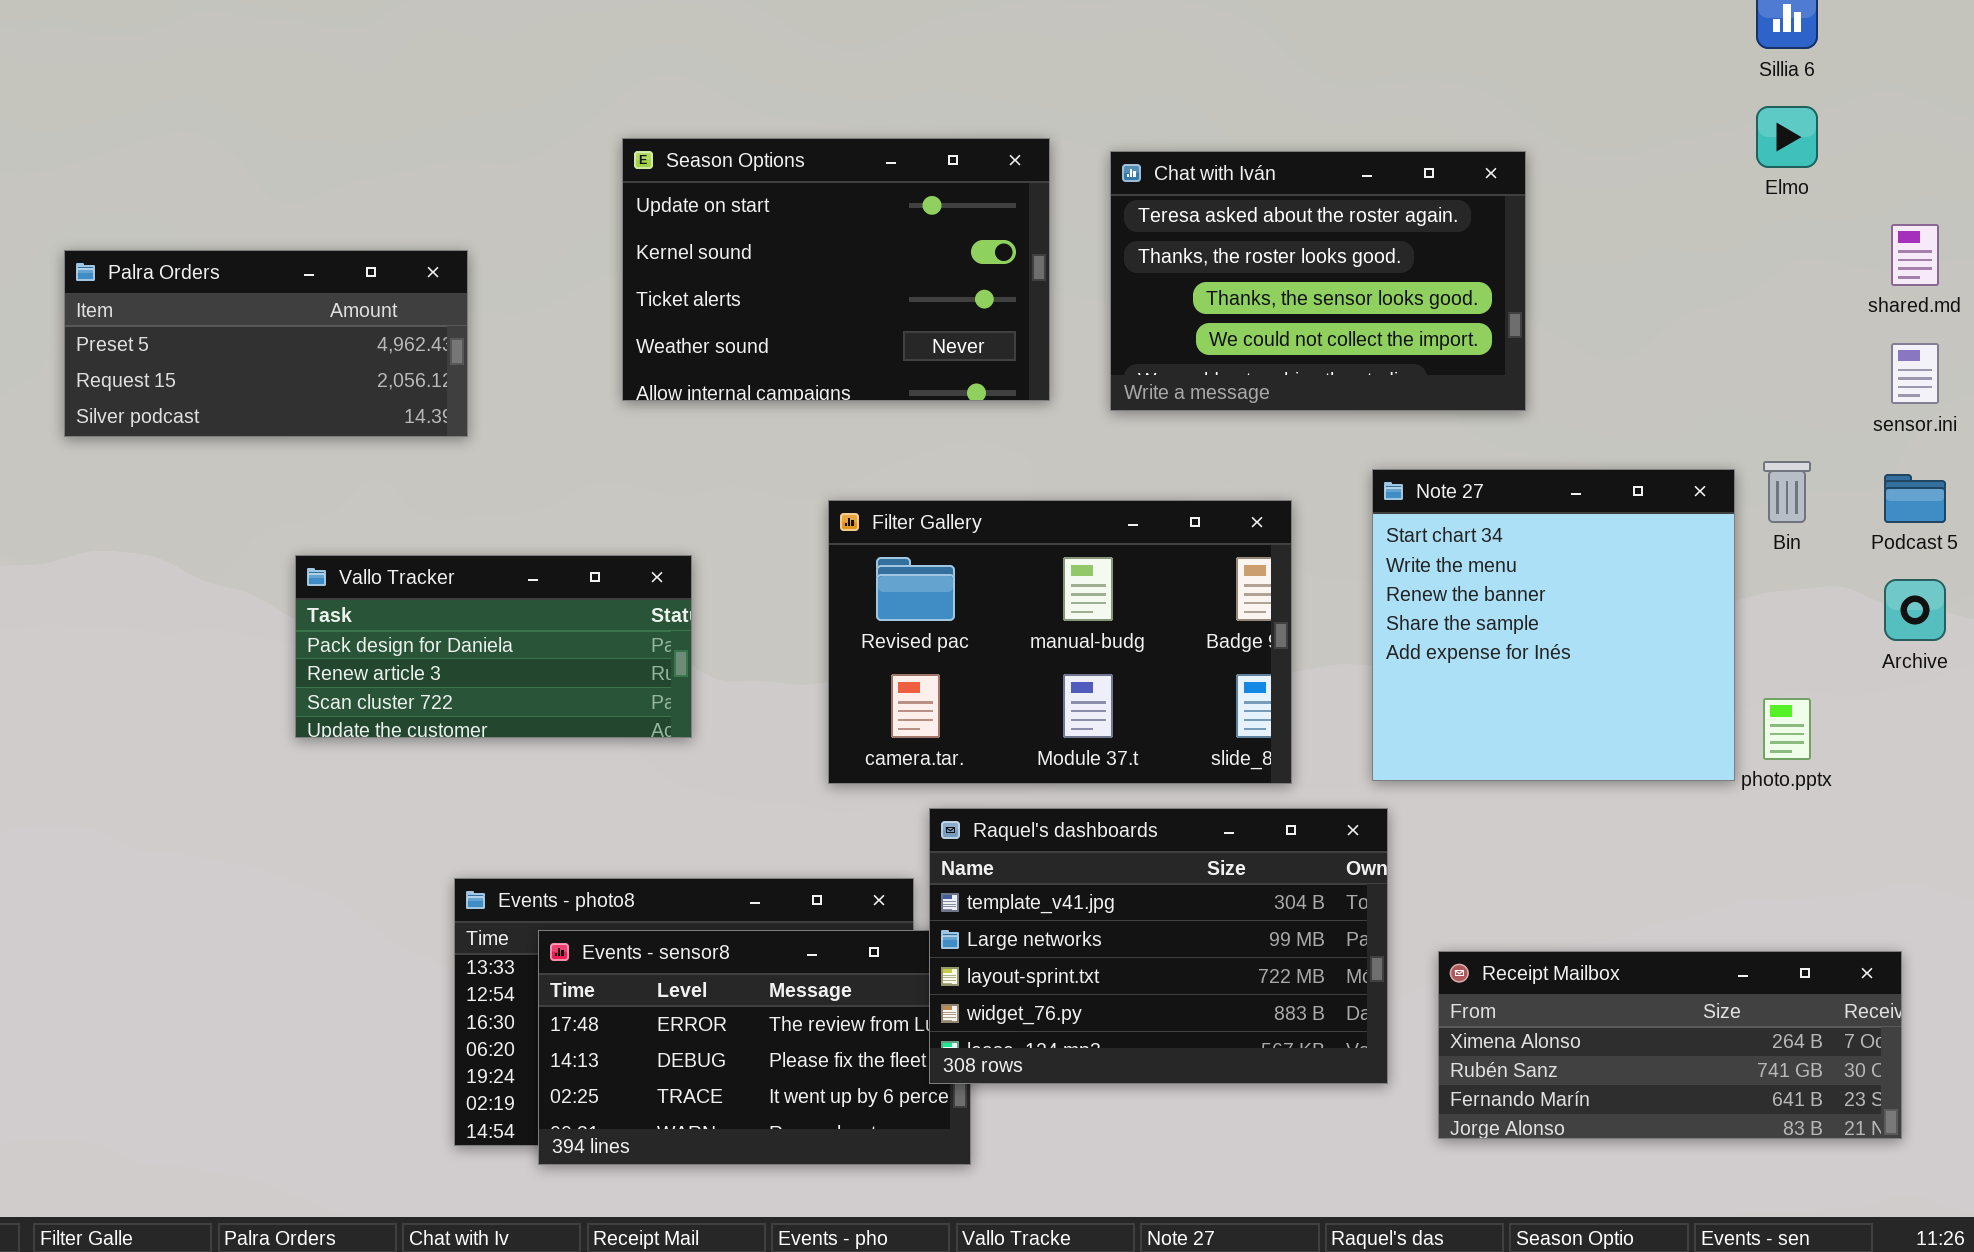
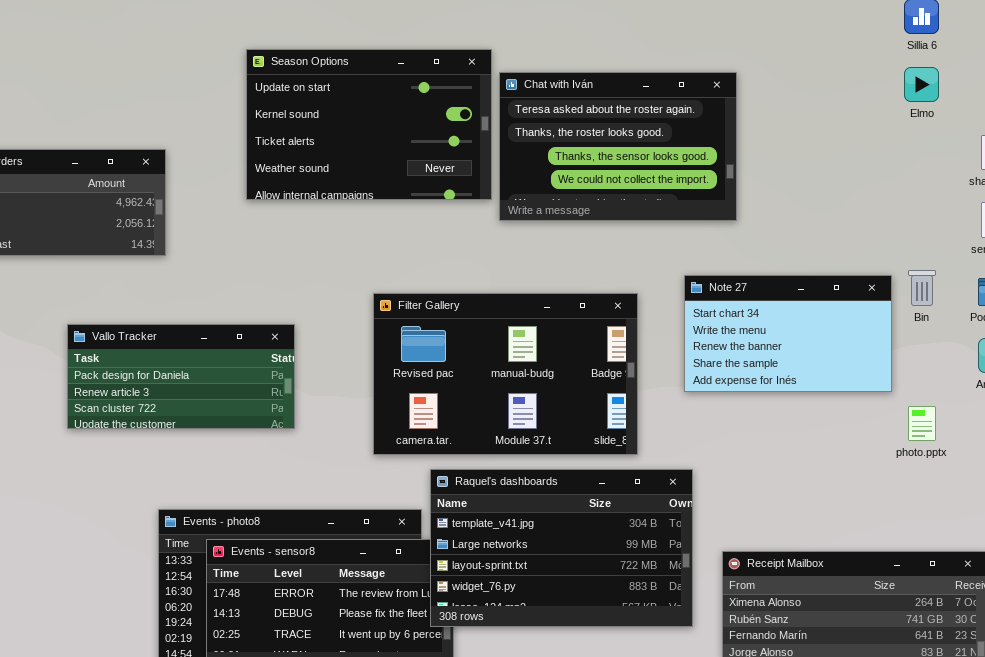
Season Options: [622,138,1050,401] -> [246,49,492,200], moved
Chat with Iván: [1110,151,1526,411] -> [499,72,737,221], moved
Note 27: [1372,469,1735,781] -> [684,275,892,392], resized

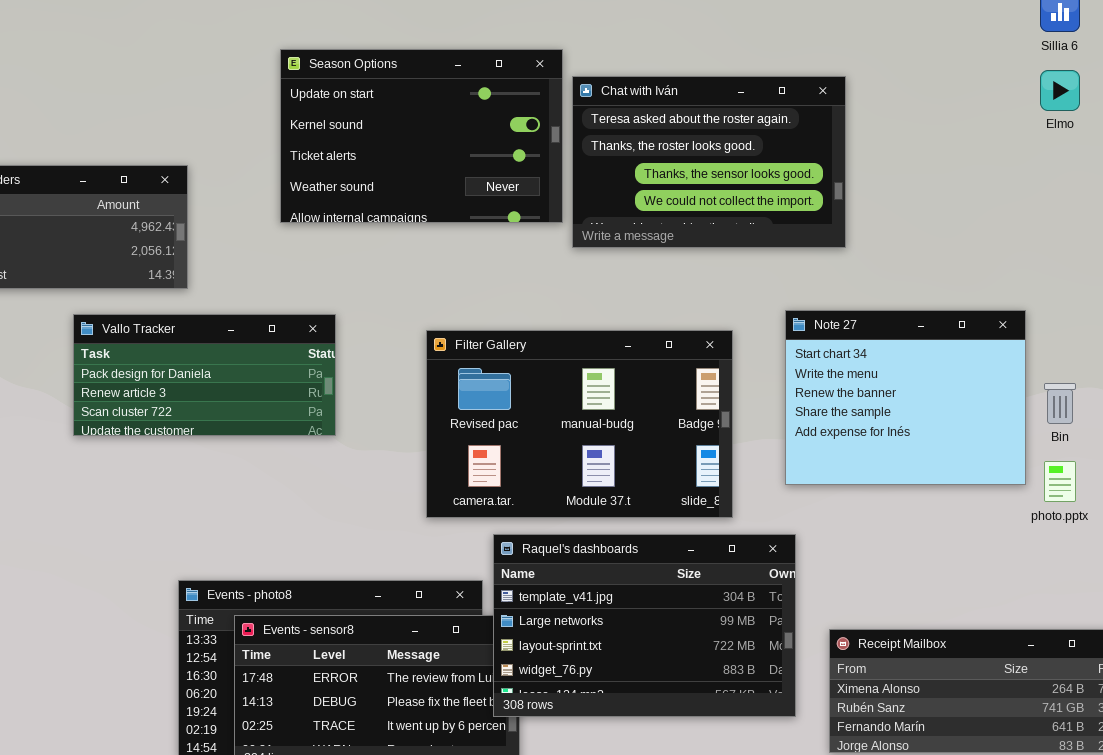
Bin: [908,270,936,306] -> [1044,383,1076,424], moved
Note 27: [684,275,892,392] -> [785,310,1026,485], resized
Vallo Tracker: [67,324,295,429] -> [73,314,336,436], moved

